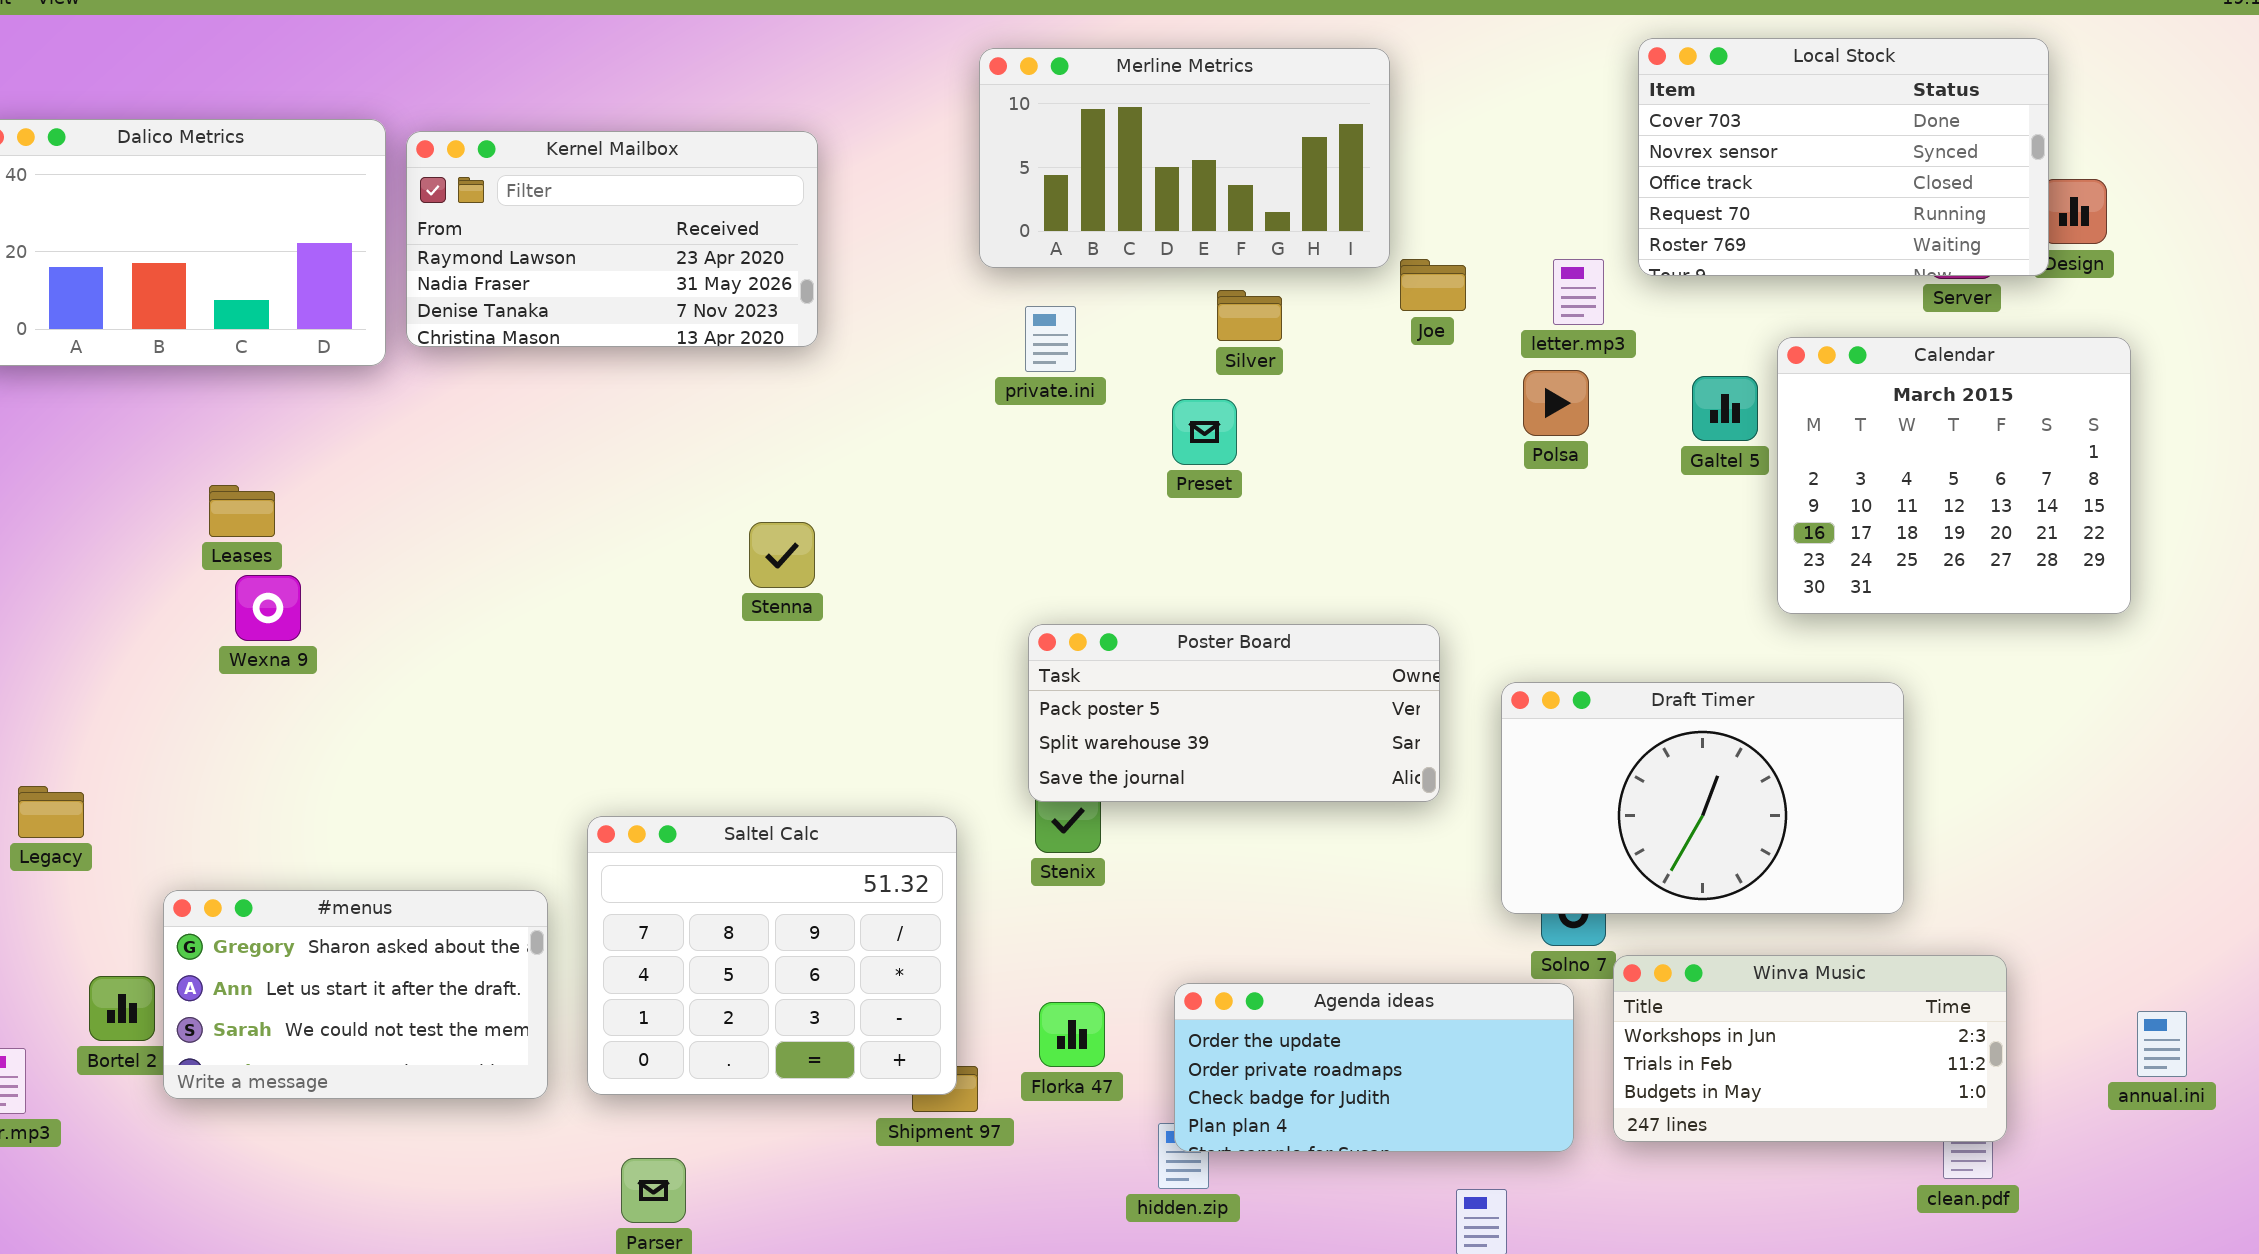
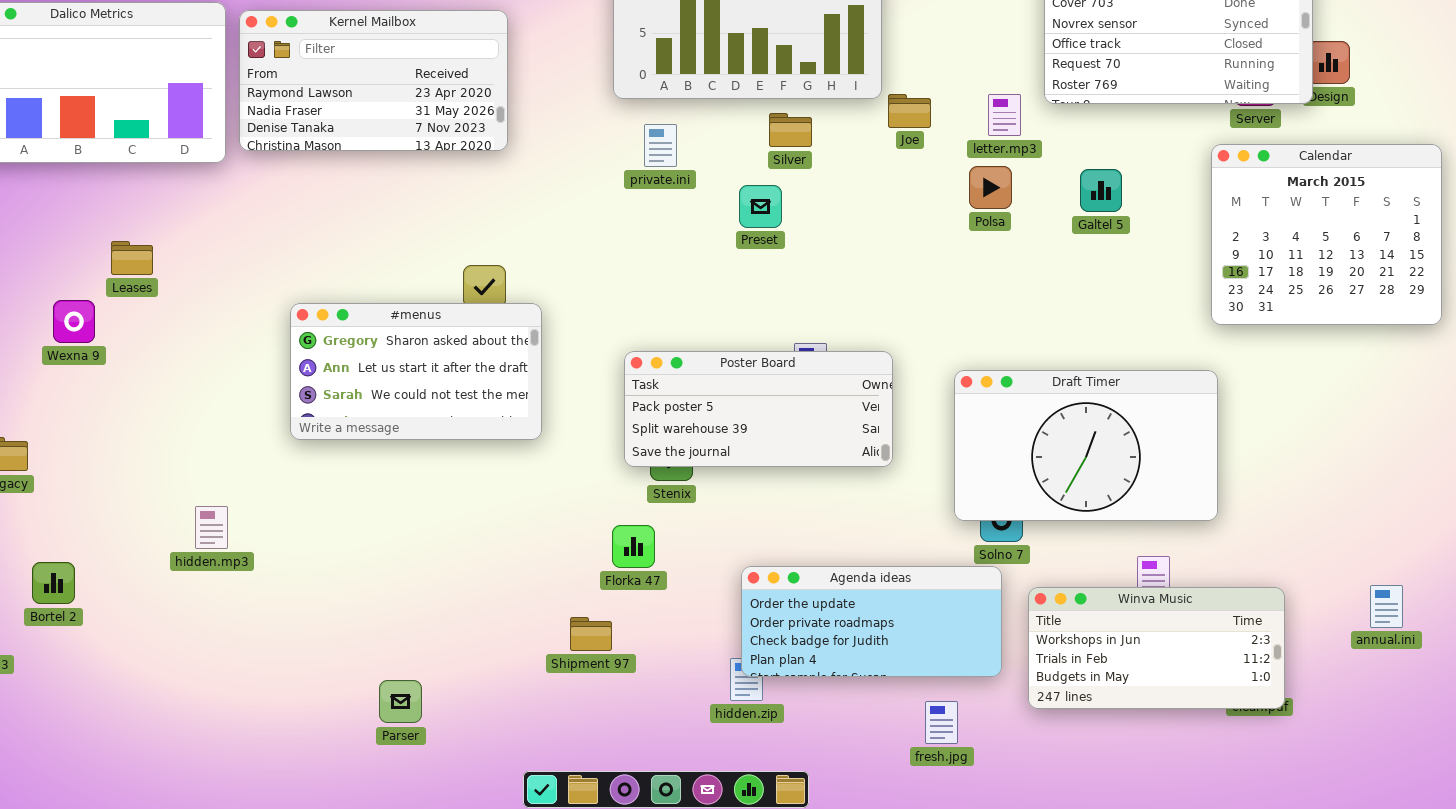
Calendar: [1777,337,2131,614] -> [1211,144,1442,325], moved
Wexna 9: [235,575,301,641] -> [53,300,95,343], moved
Poster Board: [1028,624,1440,802] -> [624,351,893,467], moved
Saltel Calc: [587,816,957,1095] -> none, closed
#menus: [163,890,548,1099] -> [290,303,542,440], moved
Winva Music: [1613,955,2007,1142] -> [1028,587,1285,709], moved
Florka 47: [1039,1002,1105,1067] -> [612,525,655,568], moved

